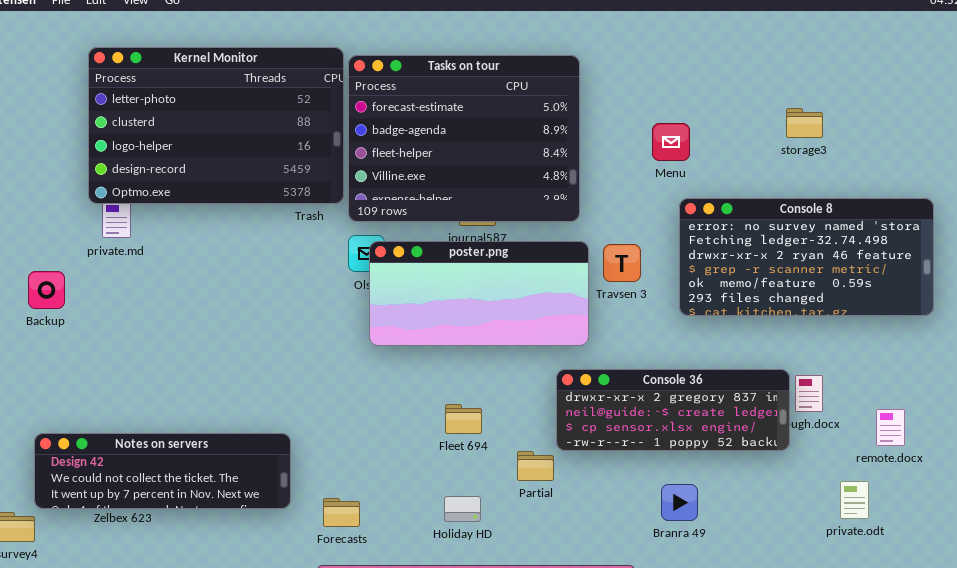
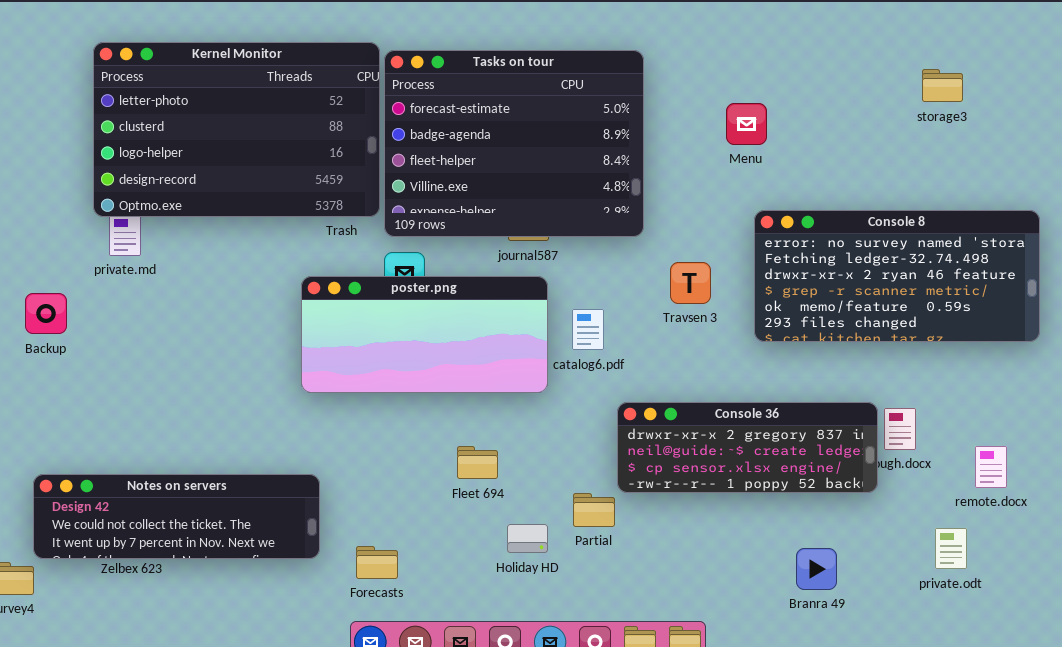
storage3: [786,108,823,138] -> [922,69,963,102], moved
Menu: [652,123,690,161] -> [726,103,767,145], moved
poster.png: [369,241,589,346] -> [301,276,548,393], moved
Fleet 694: [445,404,482,434] -> [457,446,498,479], moved
Branra 49: [661,484,698,521] -> [796,548,837,590], moved
Holiday HD: [444,496,481,522] -> [507,524,548,553], moved

